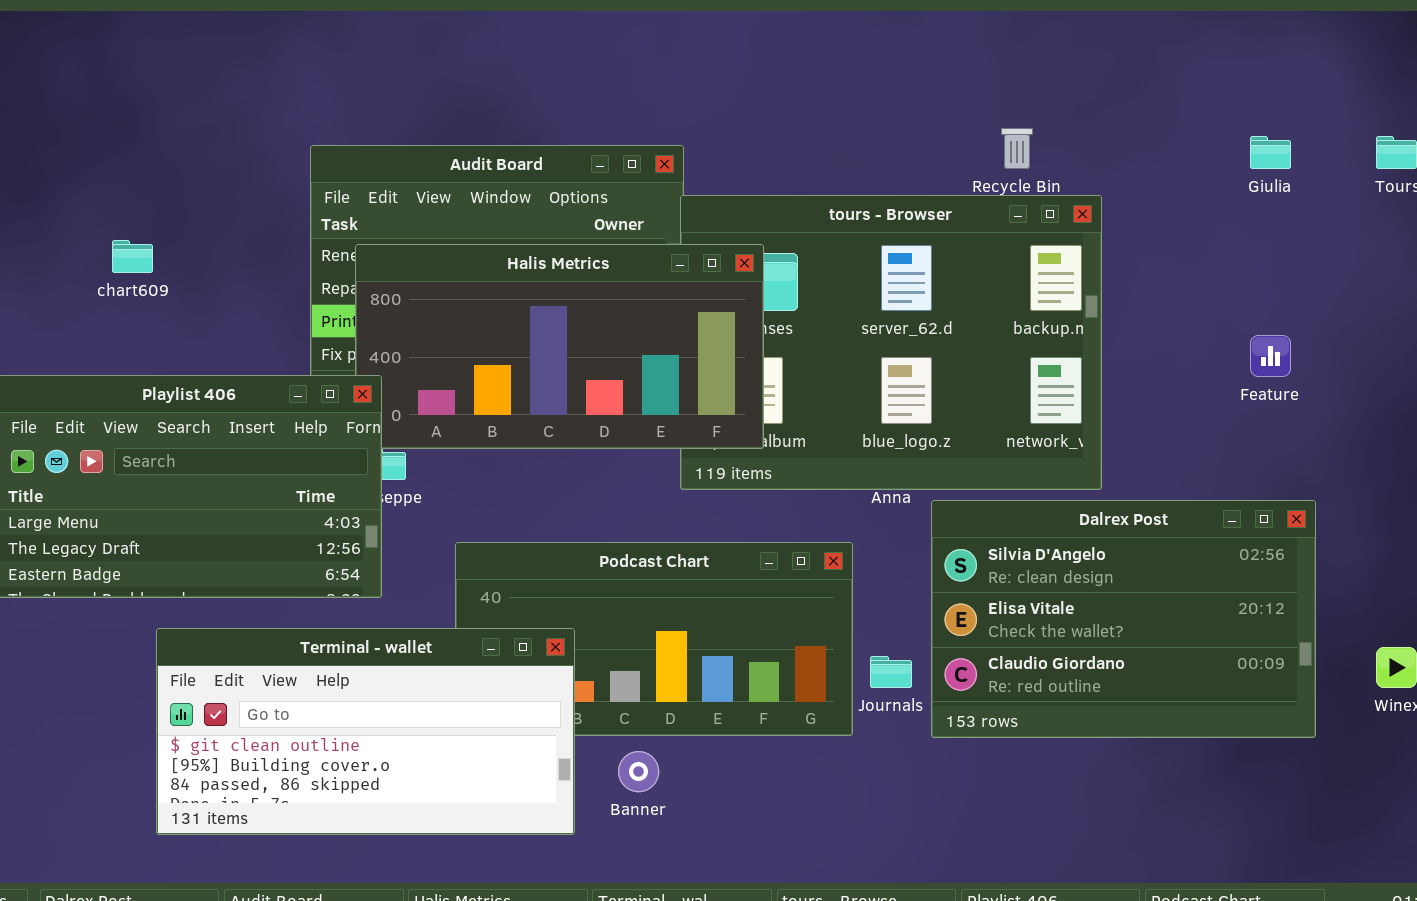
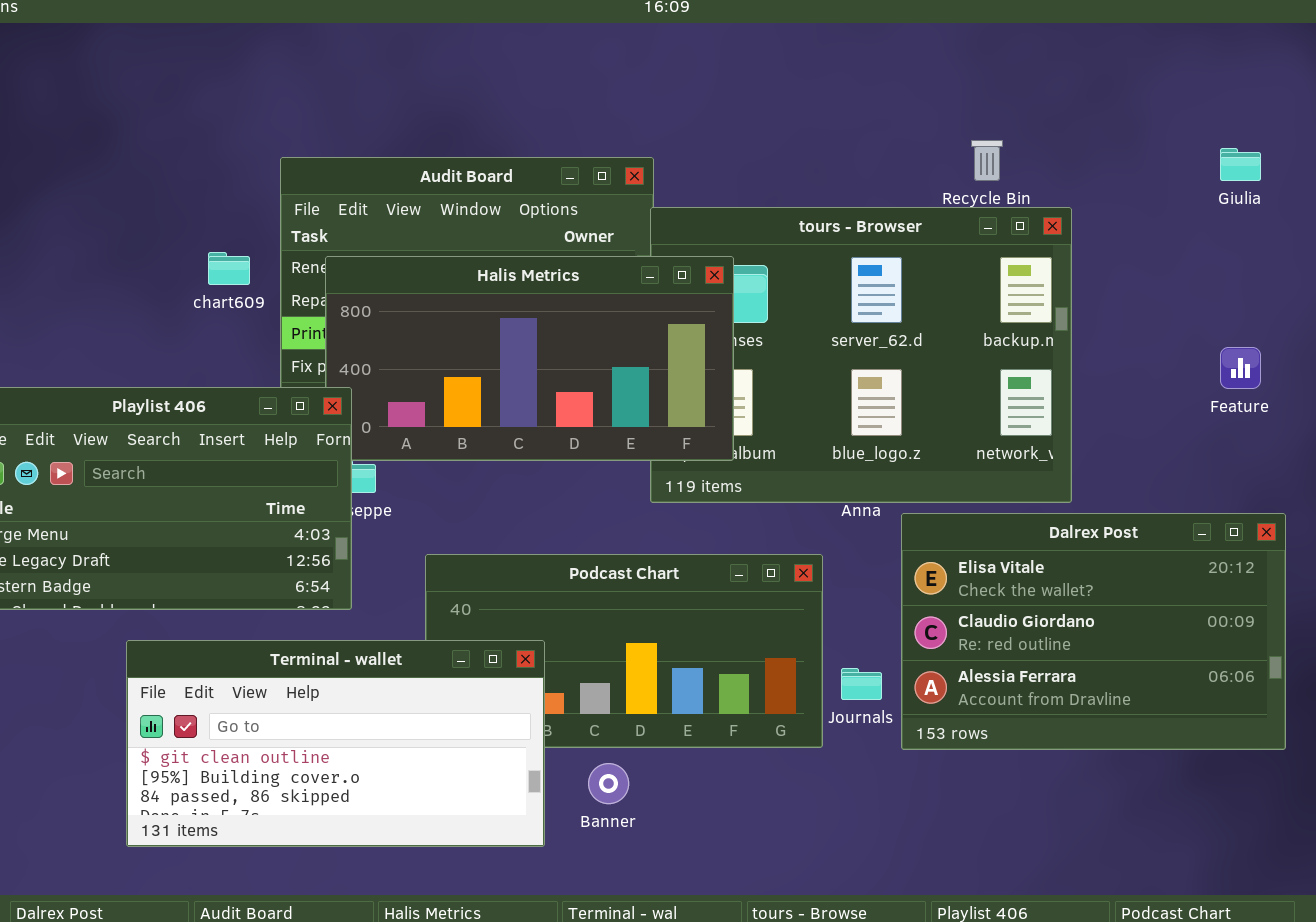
chart609: [112,240,153,273] -> [208,252,250,285], moved
Dalrex Post: [931,500,1316,738] -> [901,513,1286,750], scrolled down 1 row

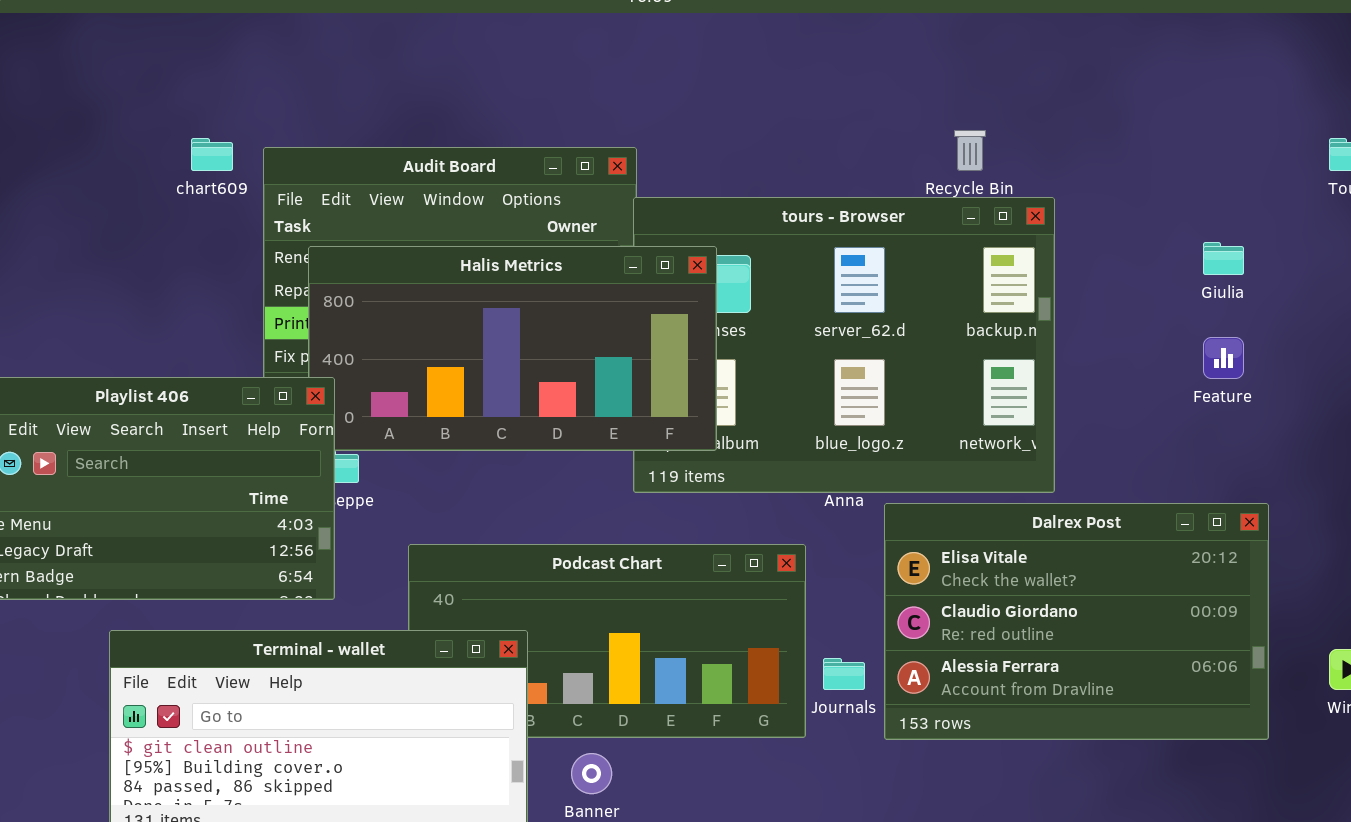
Giulia: [1220,148,1261,181] -> [1203,242,1244,275], moved
chart609: [208,252,250,285] -> [191,138,233,171], moved

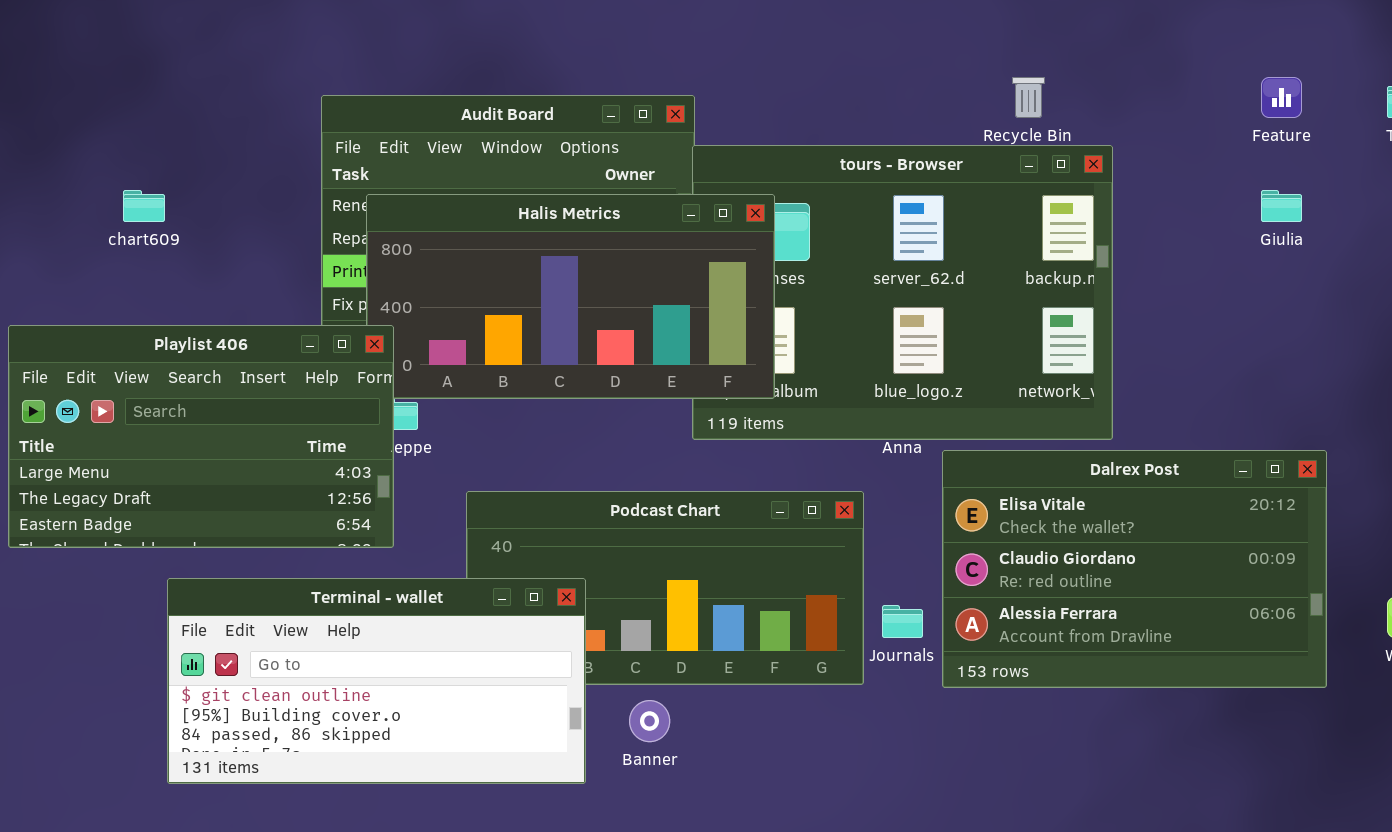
chart609: [191,138,233,171] -> [123,190,165,222], moved
Feature: [1203,337,1244,379] -> [1261,77,1302,118], moved

